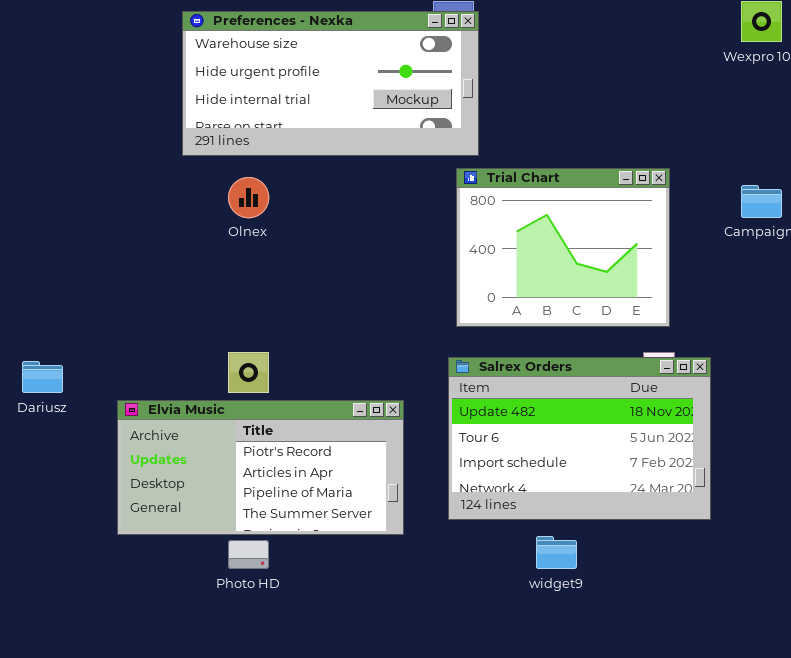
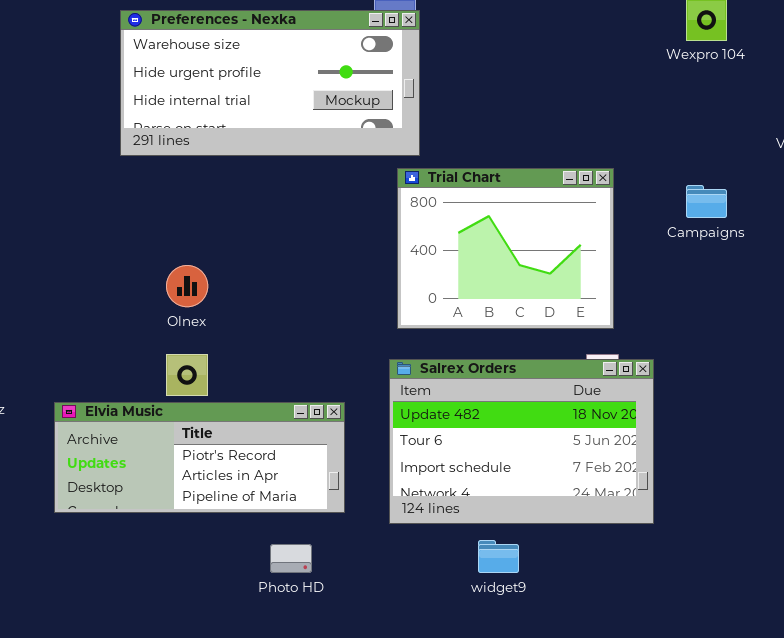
Olnex: [228,177,269,218] -> [166,265,208,307], moved
Elvia Music: [117,400,404,535] -> [54,402,345,513], resized
Photo HD: [228,540,269,569] -> [270,544,312,573], moved

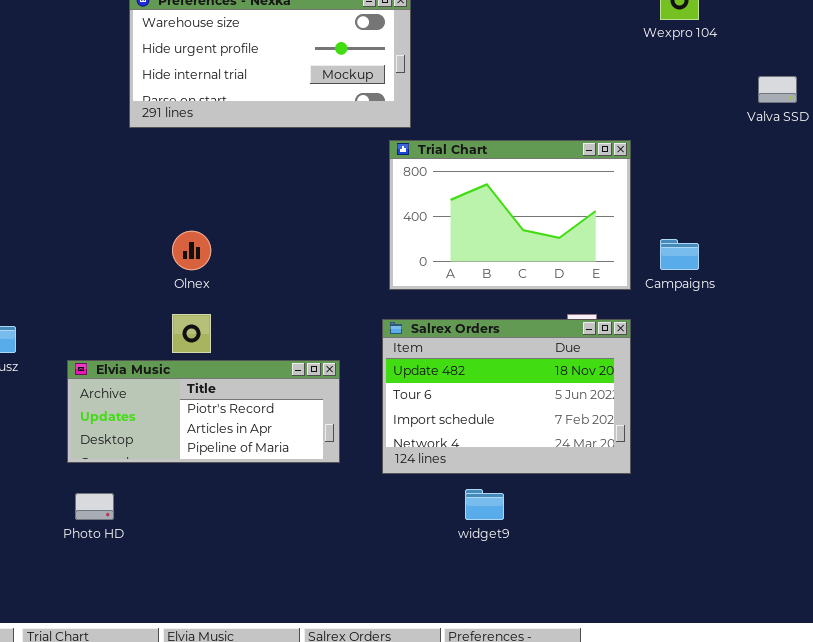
Trial Chart: [397,168,614,329] -> [389,140,631,290], resized
Campaigns: [686,185,727,218] -> [660,239,699,270], moved
Photo HD: [270,544,312,573] -> [75,493,114,520], moved

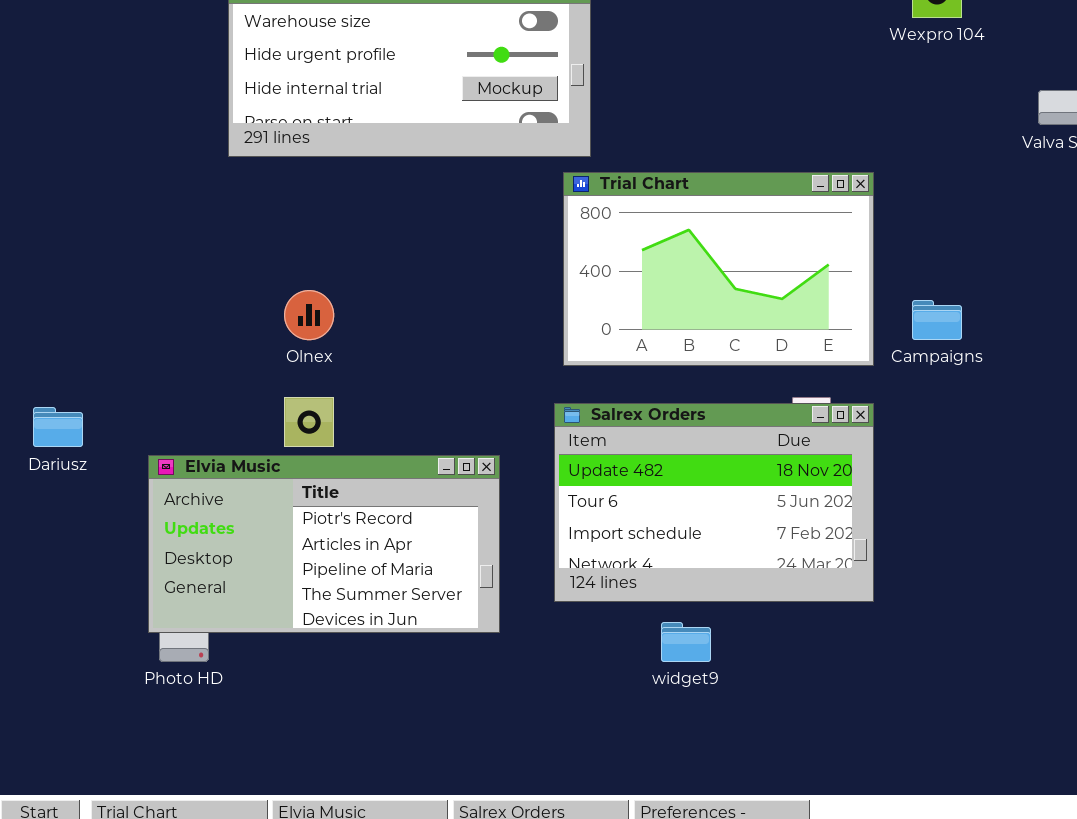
Elvia Music: [67,360,340,463] -> [148,455,500,633], resized

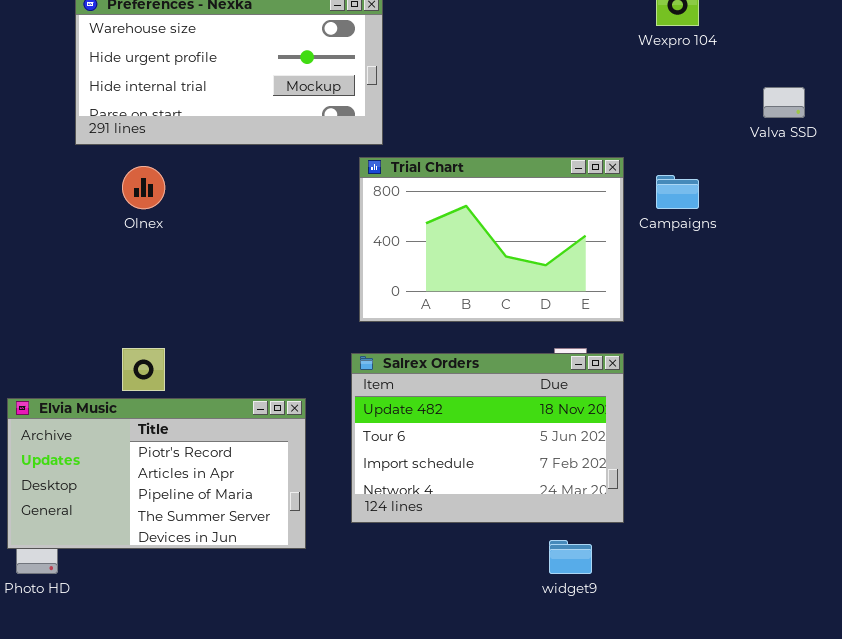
Olnex: [284,290,334,340] -> [122,166,165,209], moved
Campaigns: [912,300,962,340] -> [656,175,699,209], moved
widget9: [661,622,711,662] -> [549,540,592,574], moved

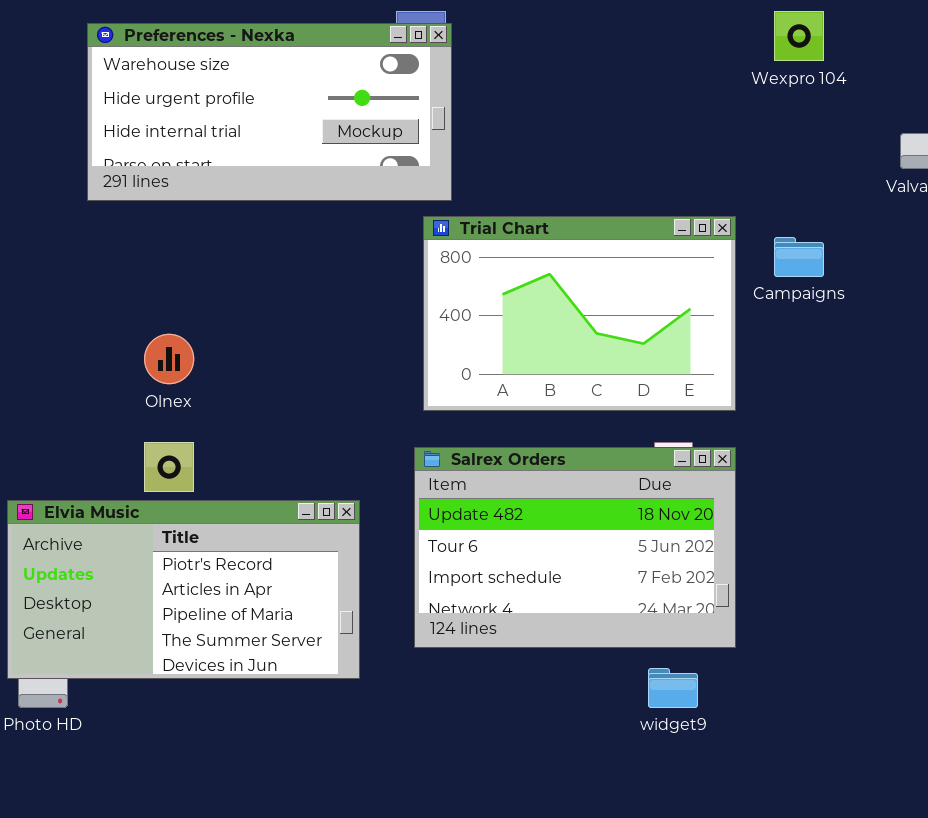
Olnex: [122,166,165,209] -> [144,334,194,384], moved

